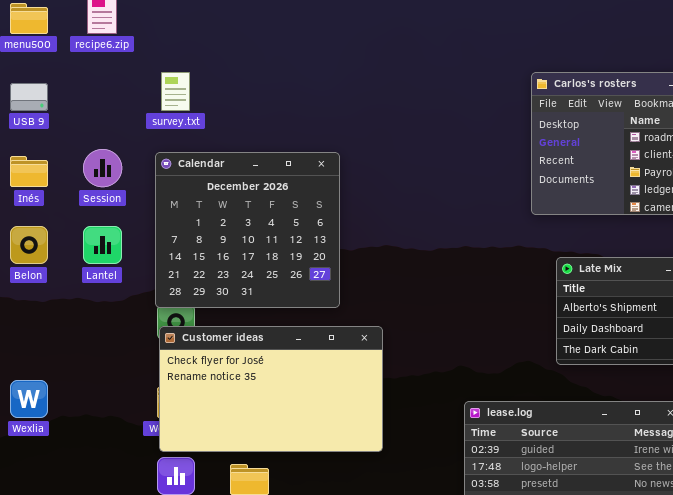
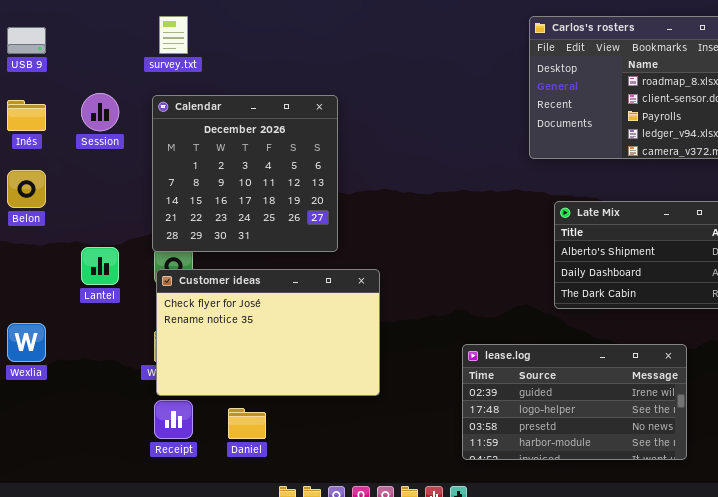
Lantel: [83,226,122,264] -> [81,247,119,285], moved

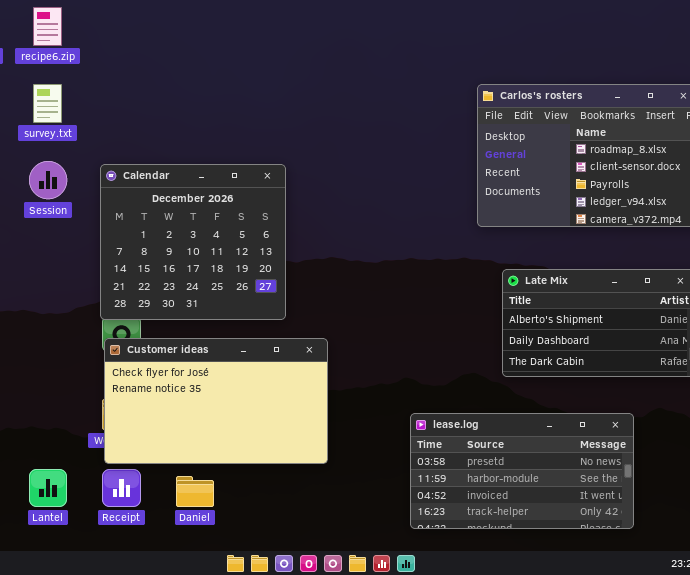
survey.txt: [159,16,188,54] -> [33,84,62,123], moved
Lantel: [81,247,119,285] -> [29,469,67,507], moved
lease.log: [462,344,687,460] -> [410,413,634,529], scrolled down 2 rows

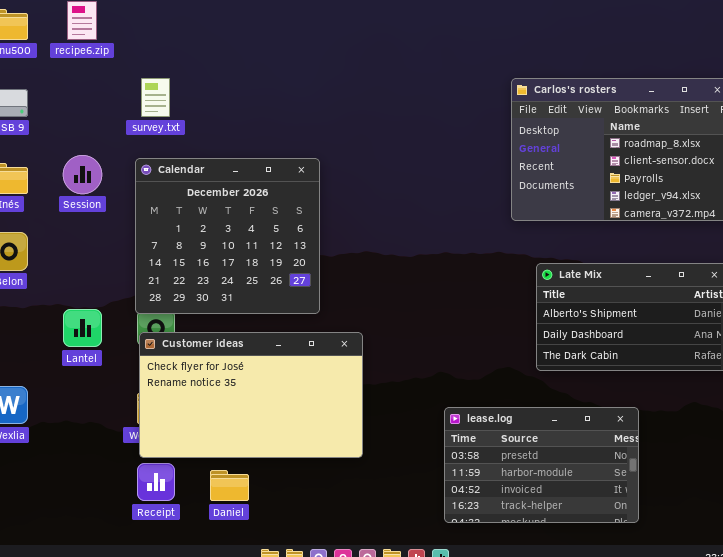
survey.txt: [33,84,62,123] -> [141,78,170,117], moved
lease.log: [410,413,634,529] -> [444,407,639,523], resized
Lantel: [29,469,67,507] -> [63,309,102,347], moved

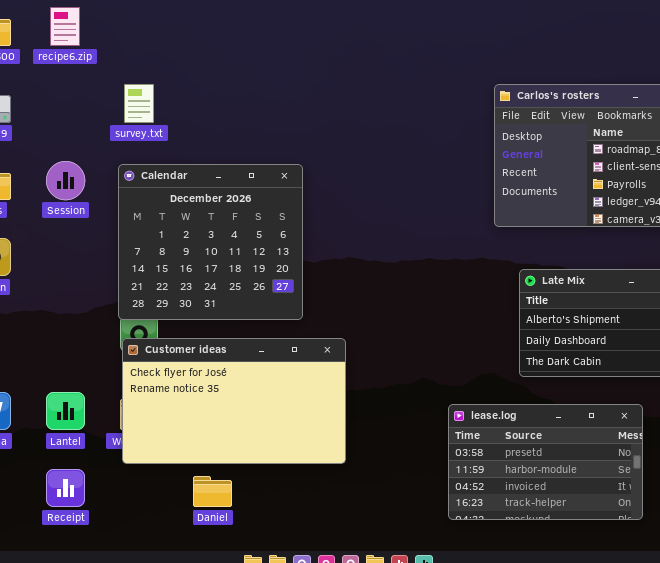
Lantel: [63,309,102,347] -> [46,392,85,430], moved
lease.log: [444,407,639,523] -> [448,404,643,520], moved
Receipt: [137,463,175,501] -> [46,469,85,507], moved

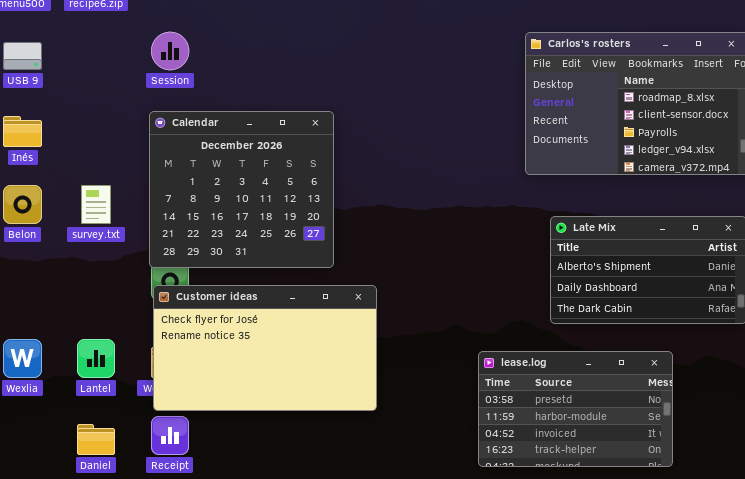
survey.txt: [124,84,154,123] -> [81,185,111,224], moved
Session: [46,161,85,200] -> [151,32,189,70], moved
Receipt: [46,469,85,507] -> [151,416,189,455], moved
Daniel: [193,476,232,507] -> [77,424,115,455], moved

